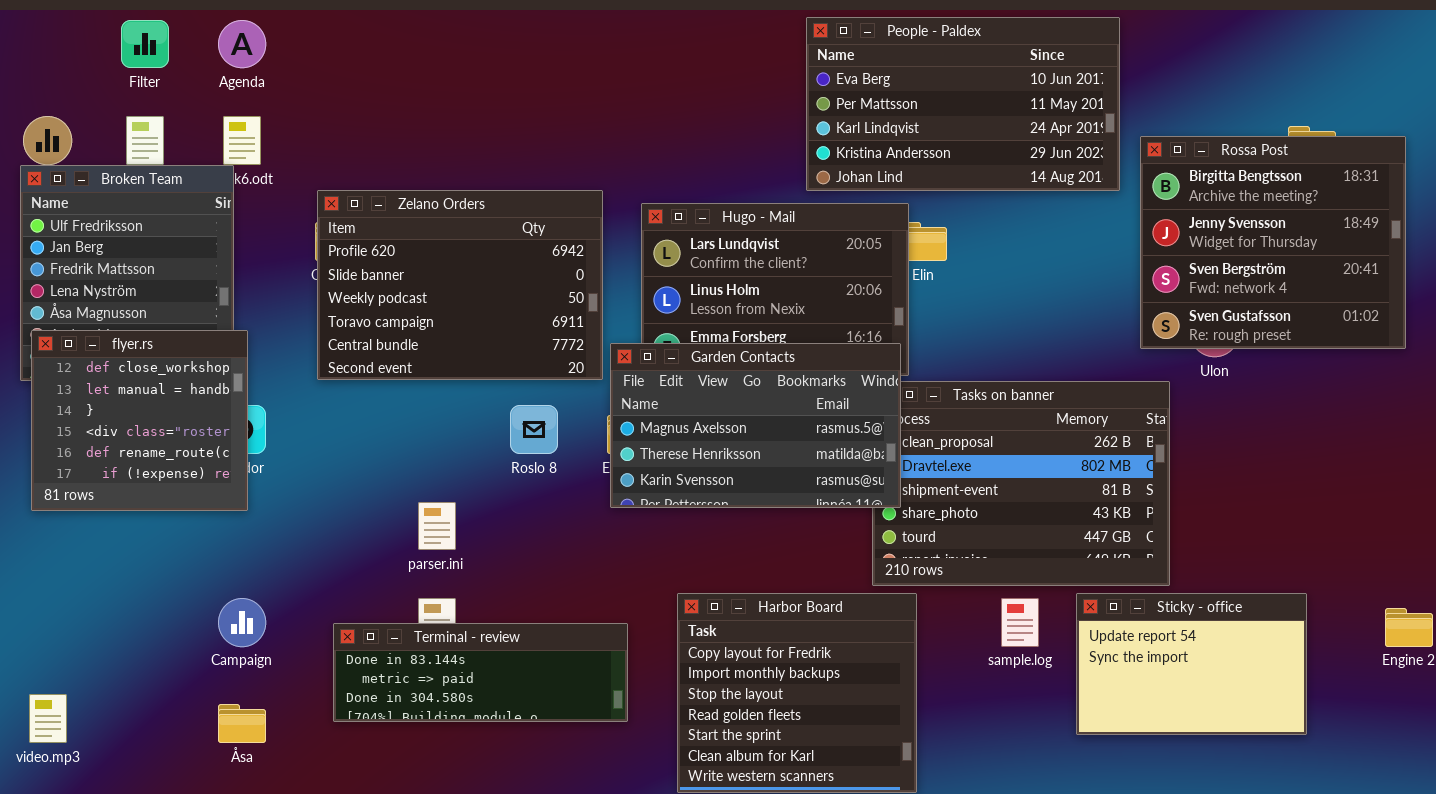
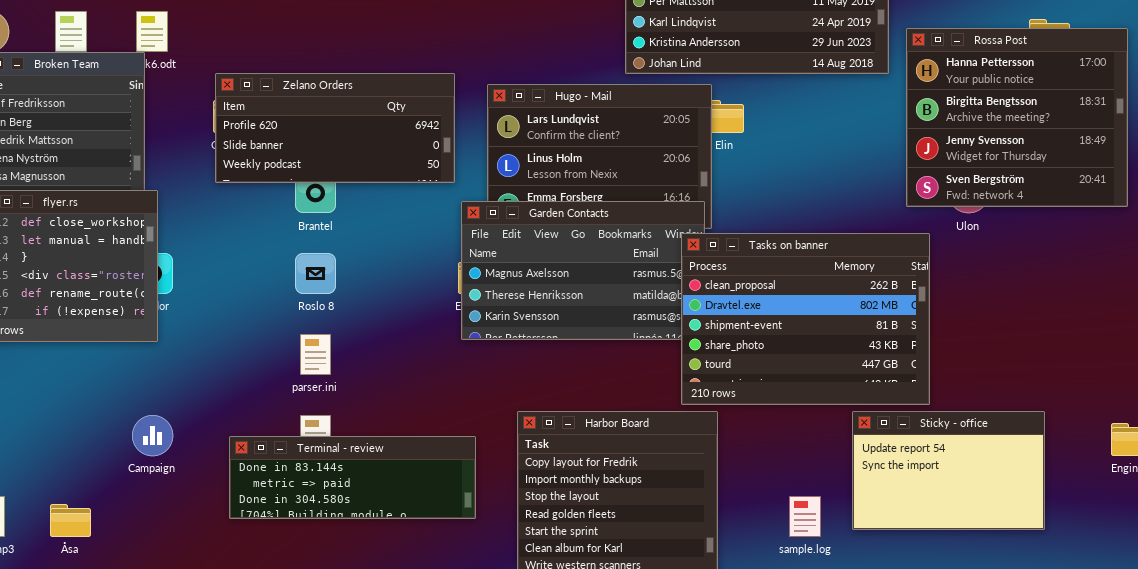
Rossa Post: [1140,136,1406,349] -> [906,28,1128,207], scrolled up 1 row
Zelano Orders: [317,190,603,380] -> [215,73,455,183], resized
Tasks on banner: [872,381,1170,586] -> [681,233,930,405], raised
Roslo 8: [510,405,558,454] -> [295,253,336,294], moved
sample.log: [1001,598,1039,647] -> [789,496,821,537], moved
Åsa: [218,704,266,743] -> [50,504,91,537], moved

